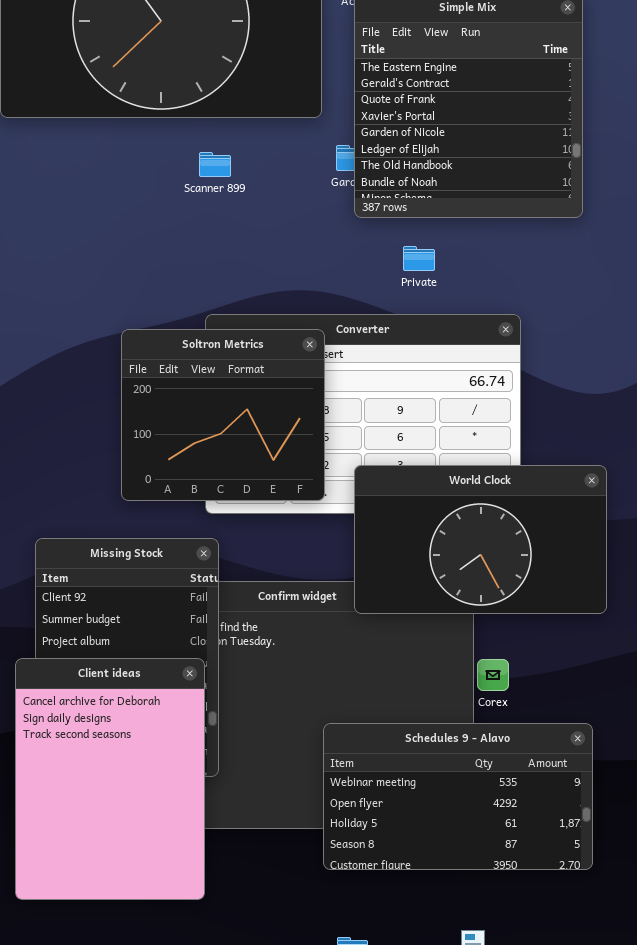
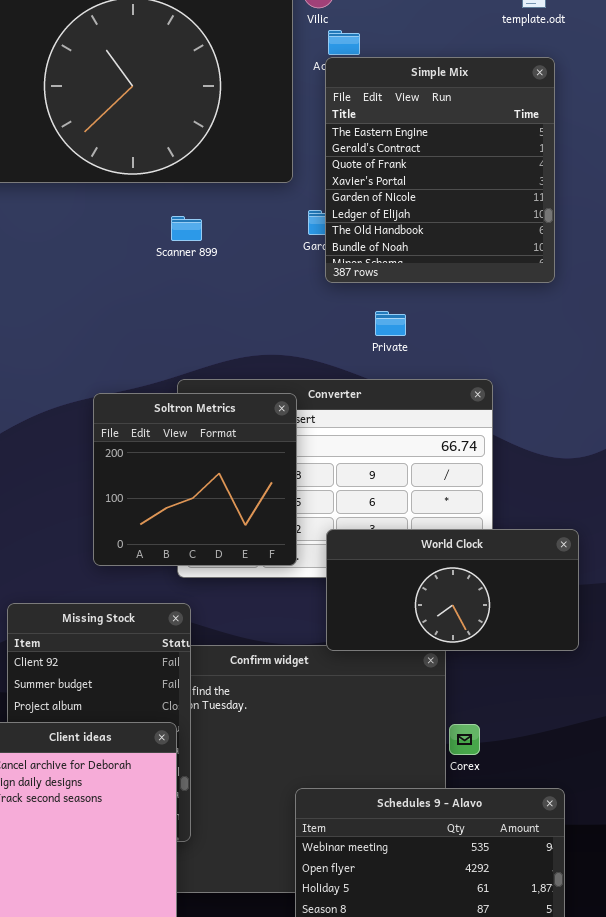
World Clock: [354,465,607,614] -> [326,529,579,651], resized

